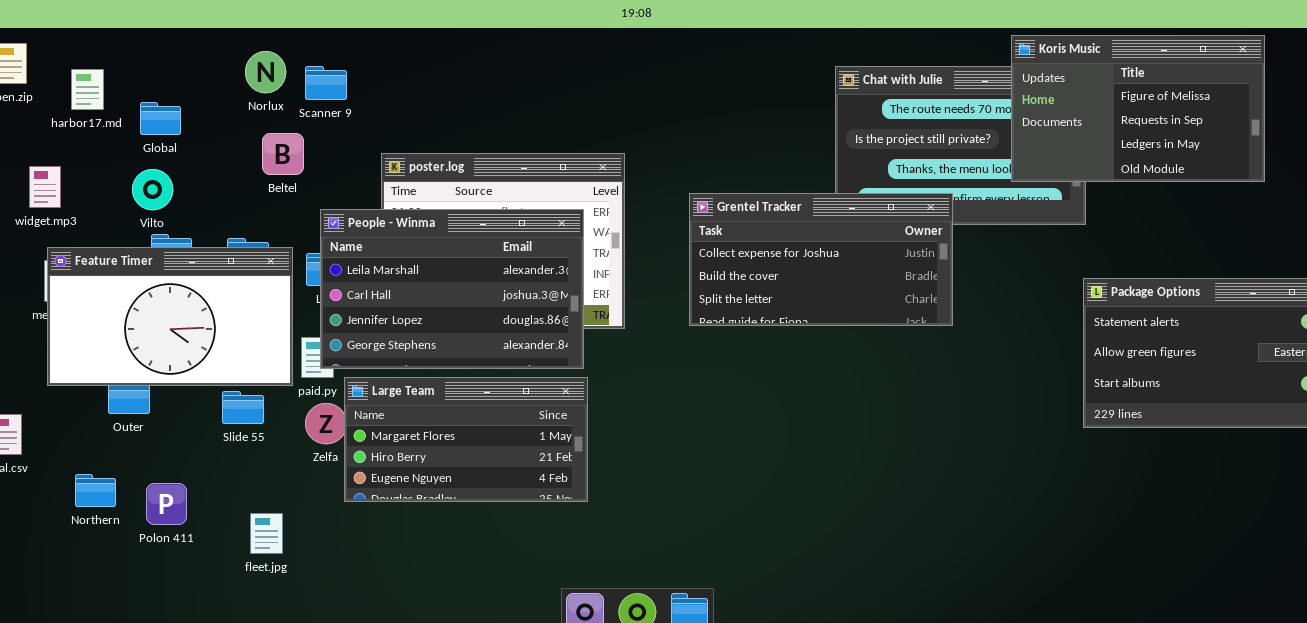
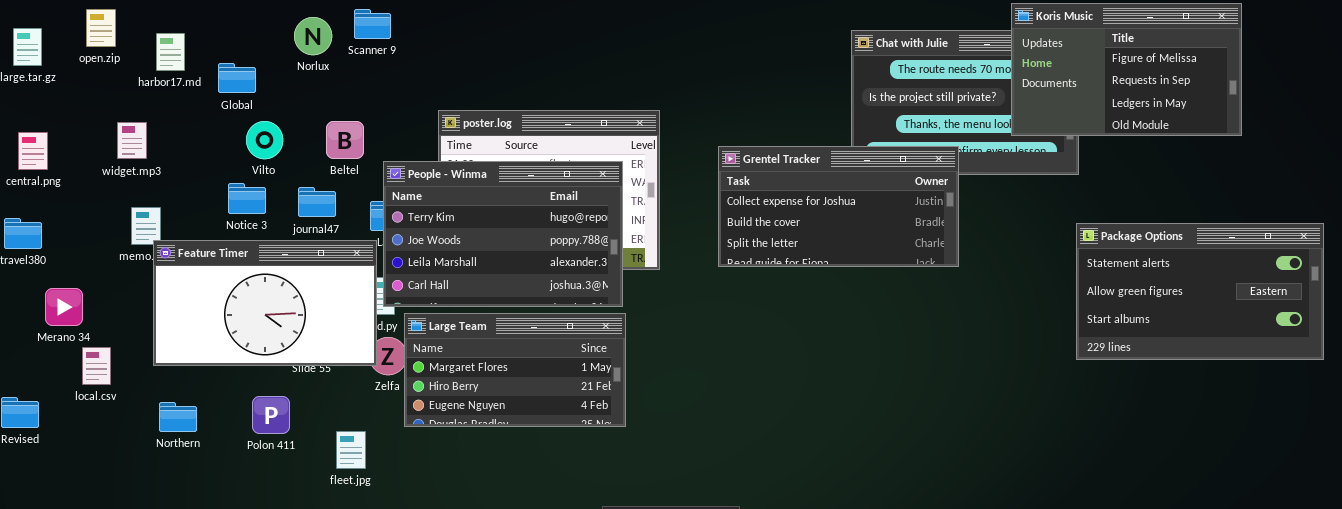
Norlux: [245,51,286,93] -> [294,17,332,55], moved
Scanner 9: [305,66,347,100] -> [354,9,391,39], moved
Beltel: [262,133,304,175] -> [326,121,364,159], moved
Vilto: [132,169,173,210] -> [246,121,283,159], moved
People - Winma: [320,209,584,369] -> [383,161,623,307], scrolled up 2 rows
Feature Timer: [47,247,293,386] -> [153,240,377,366], moved
Polon 411: [146,483,187,525] -> [252,396,290,434], moved
fleet.jpg: [250,513,283,554] -> [336,431,366,469], moved

